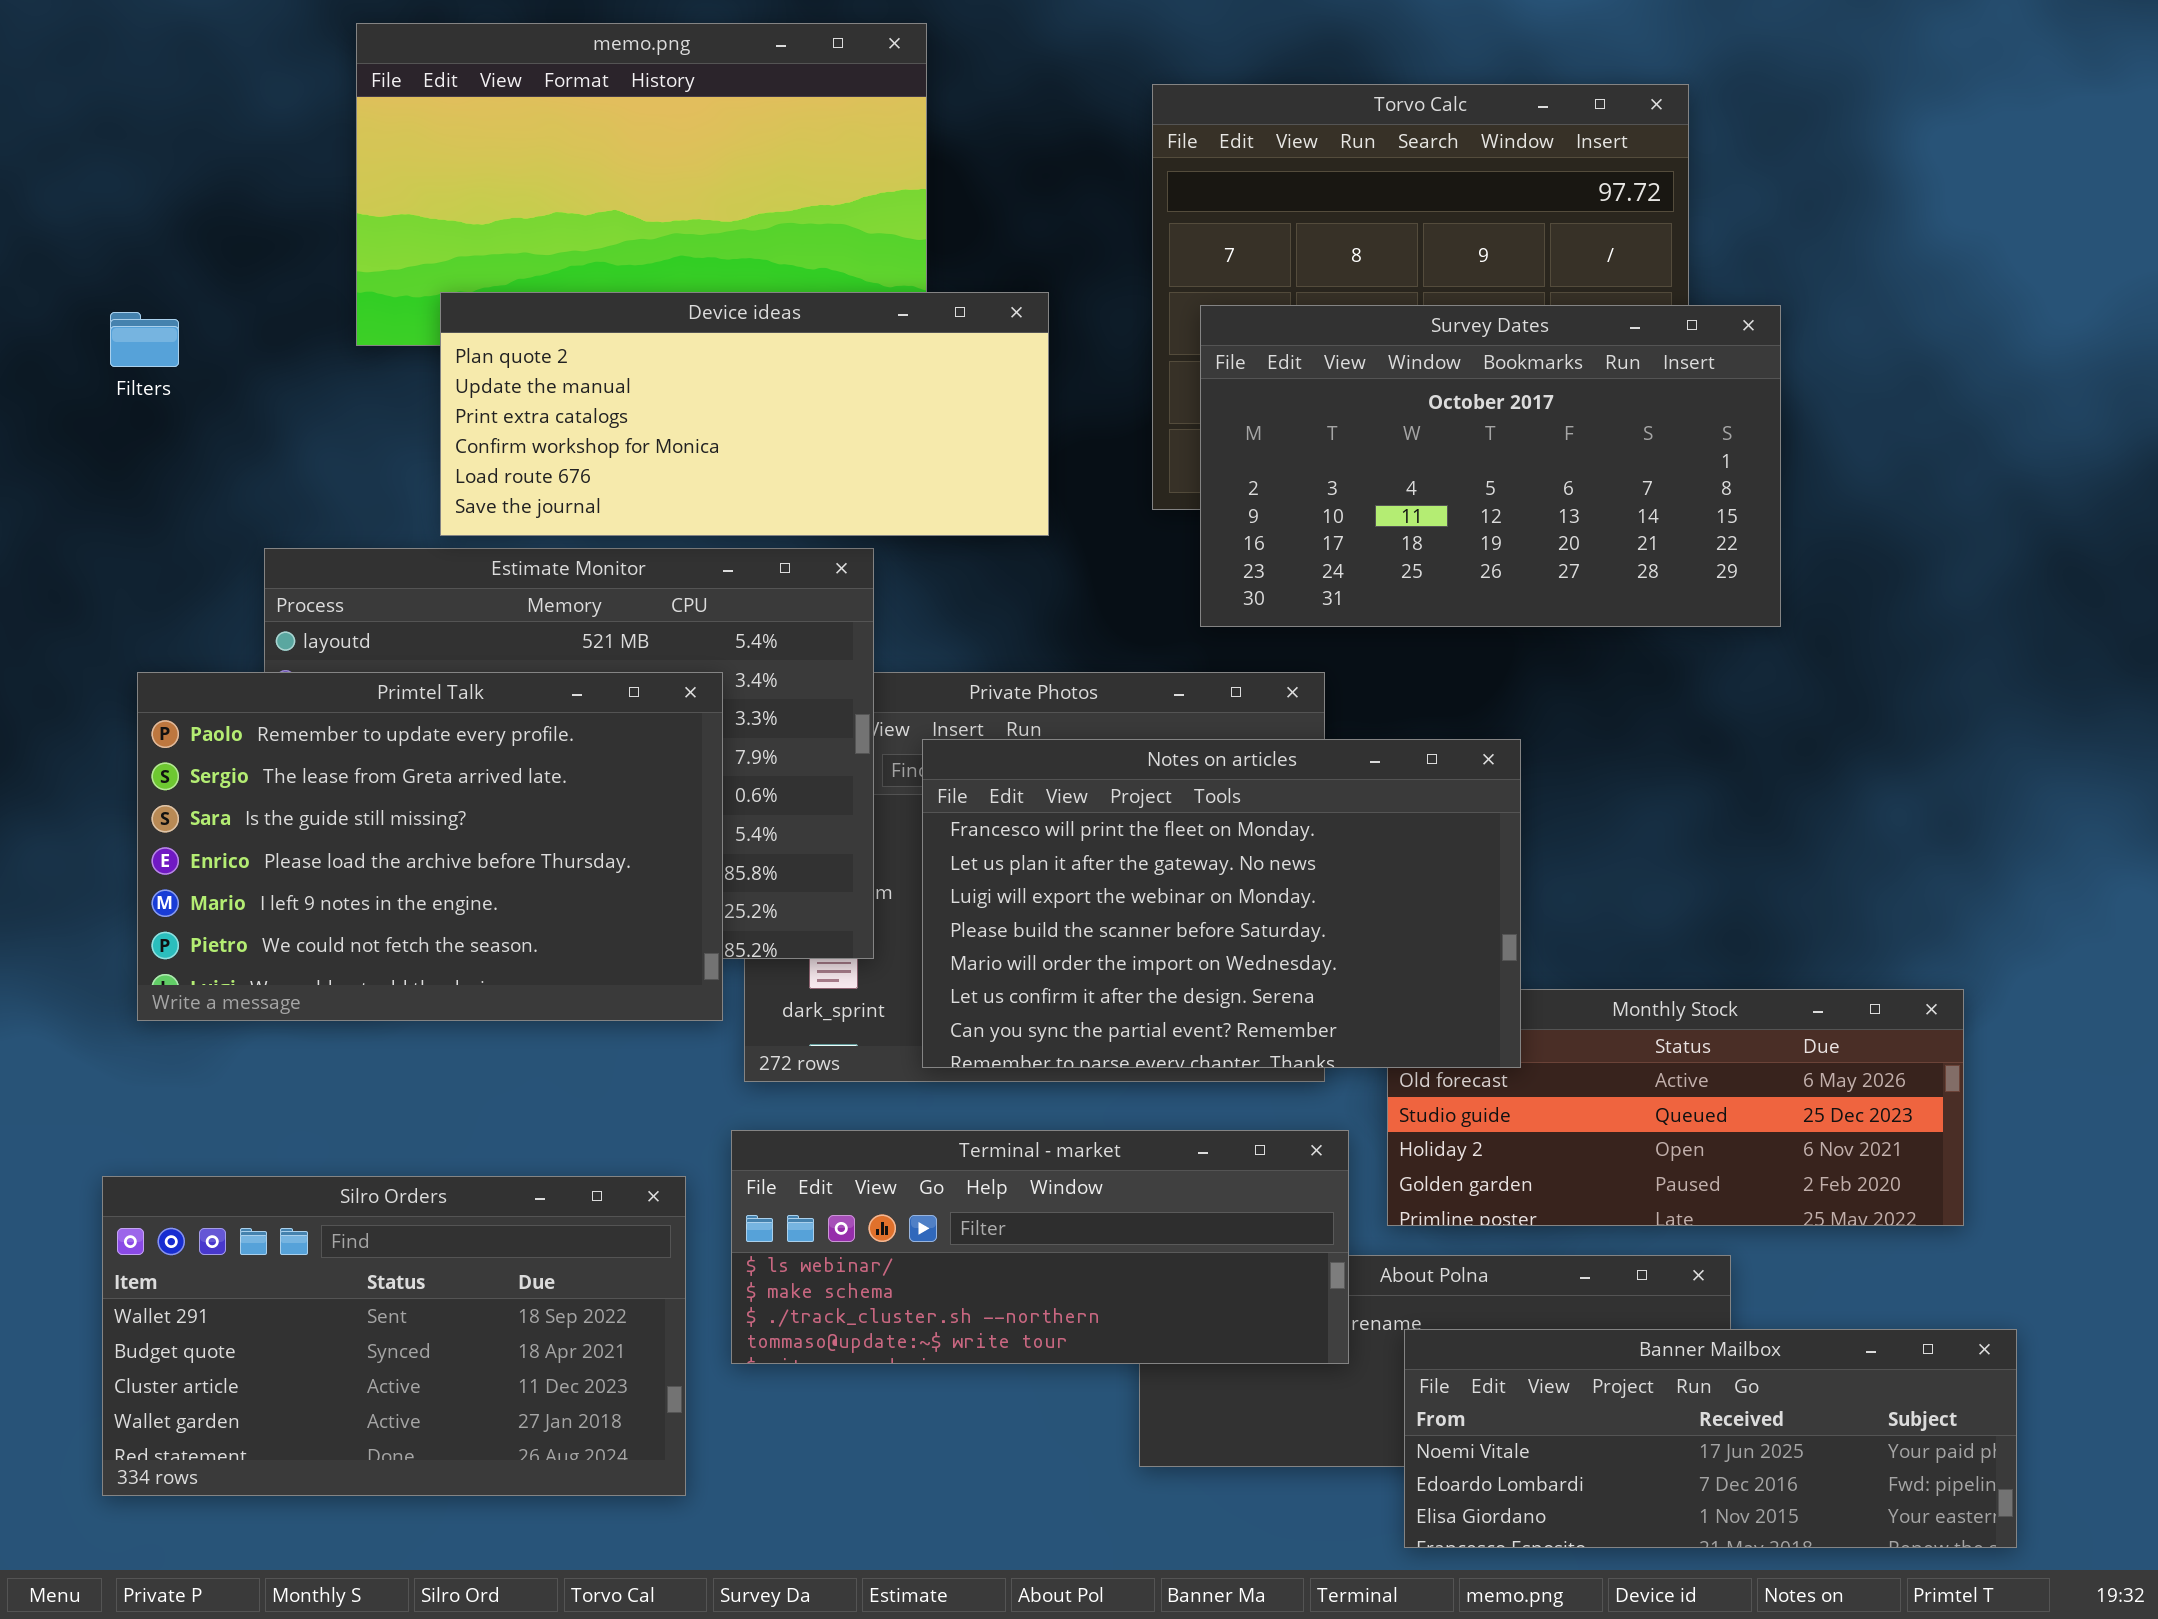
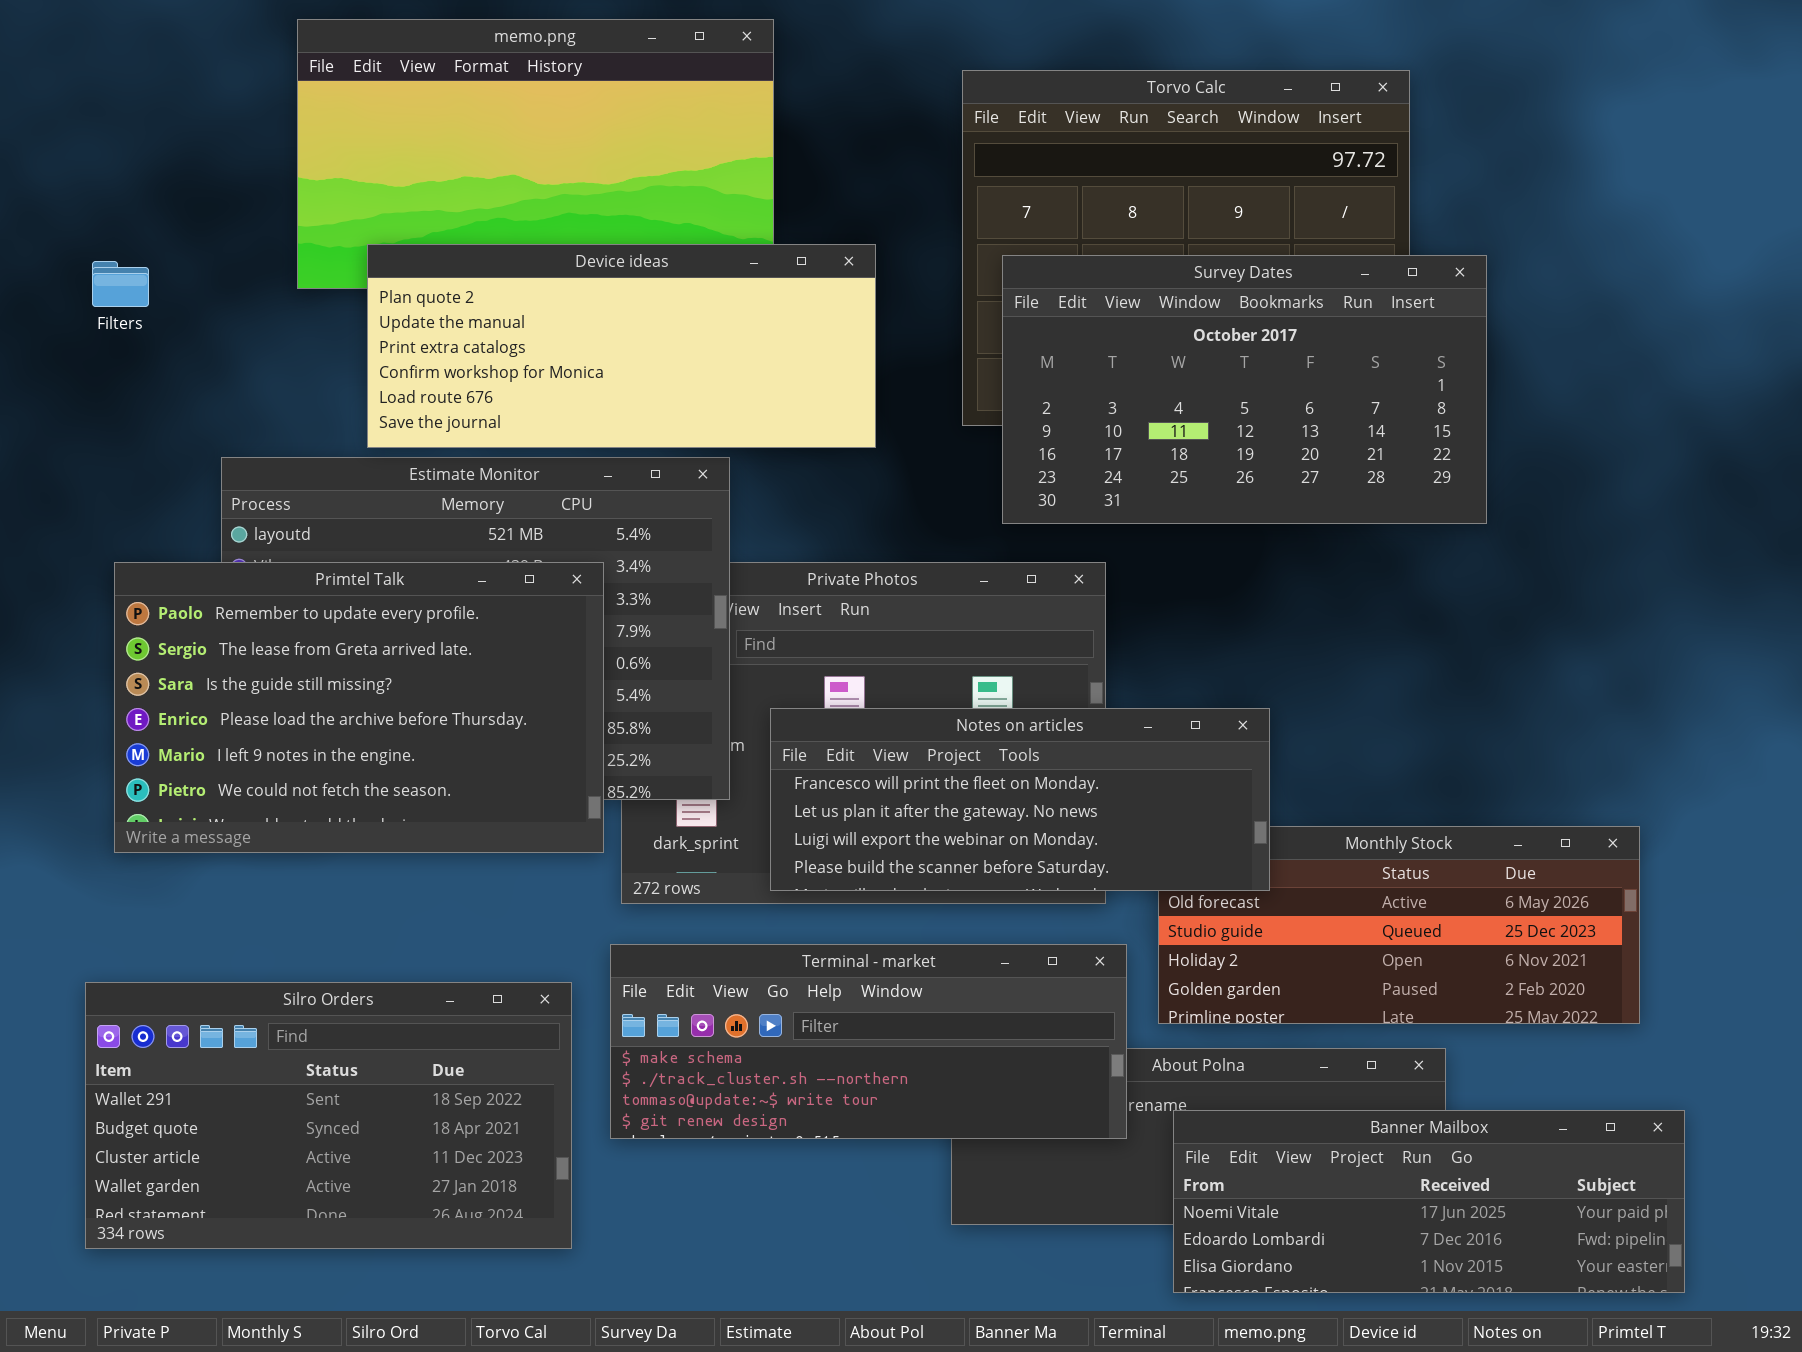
Notes on articles: [922,739,1521,1068] -> [770,708,1270,891], resized
Terminal - market: [731,1130,1349,1364] -> [610,944,1127,1139], scrolled down 1 row

